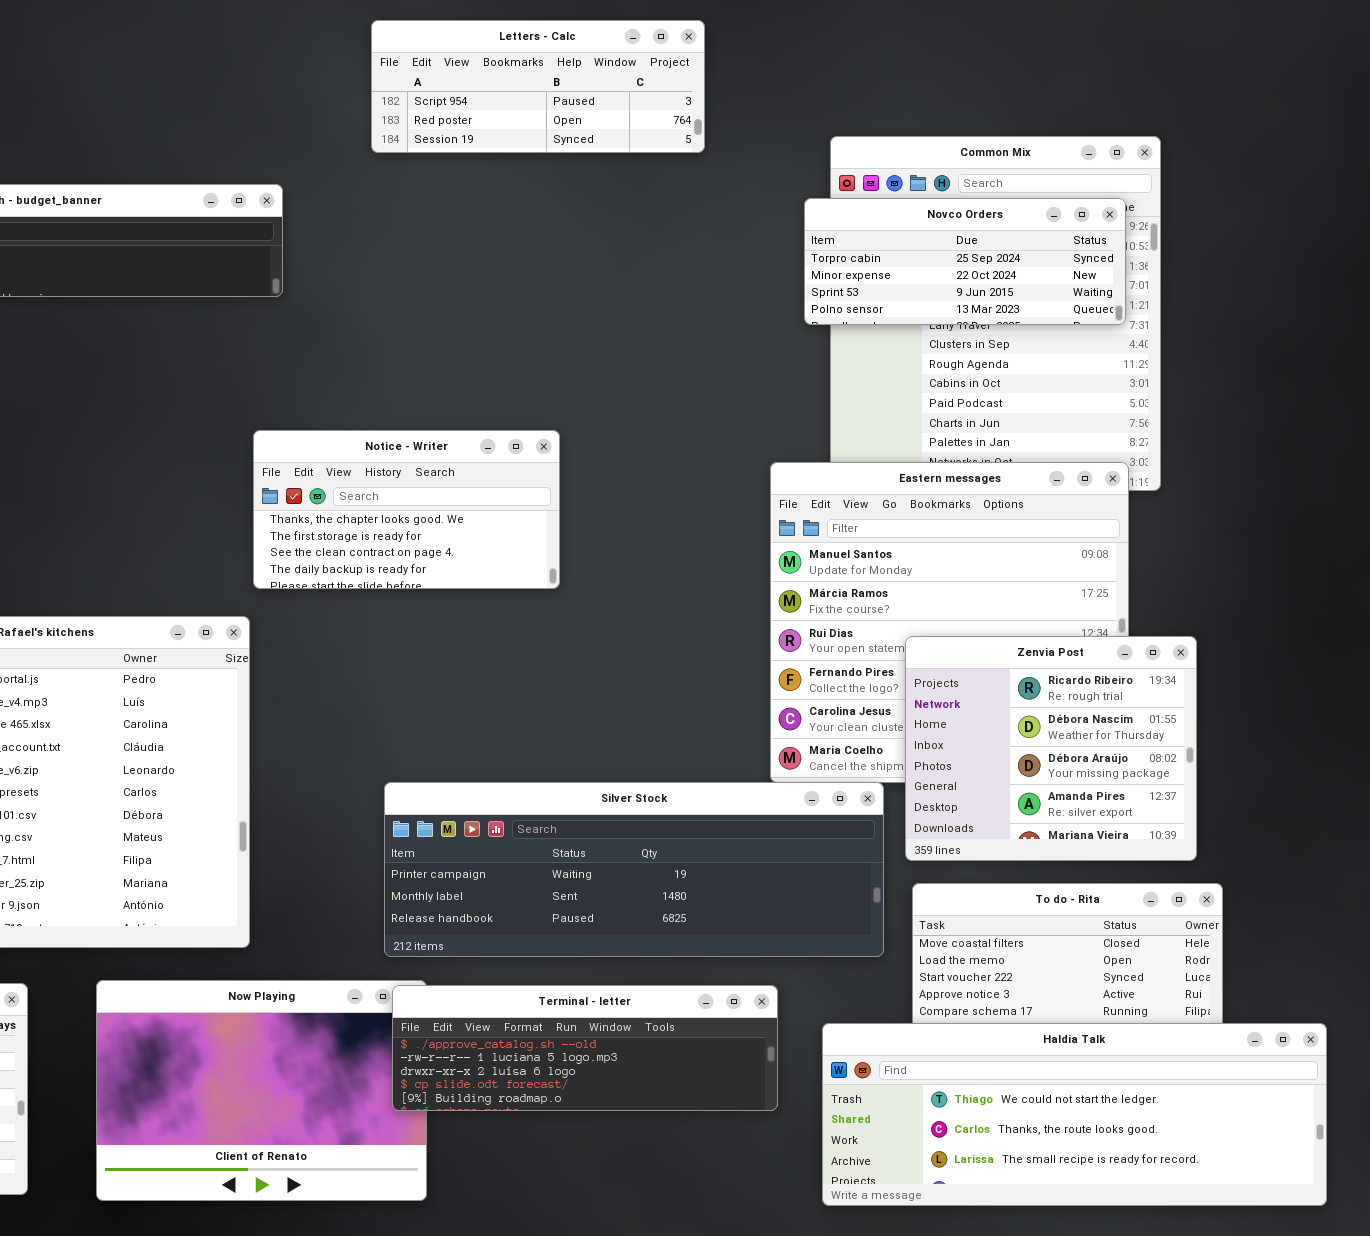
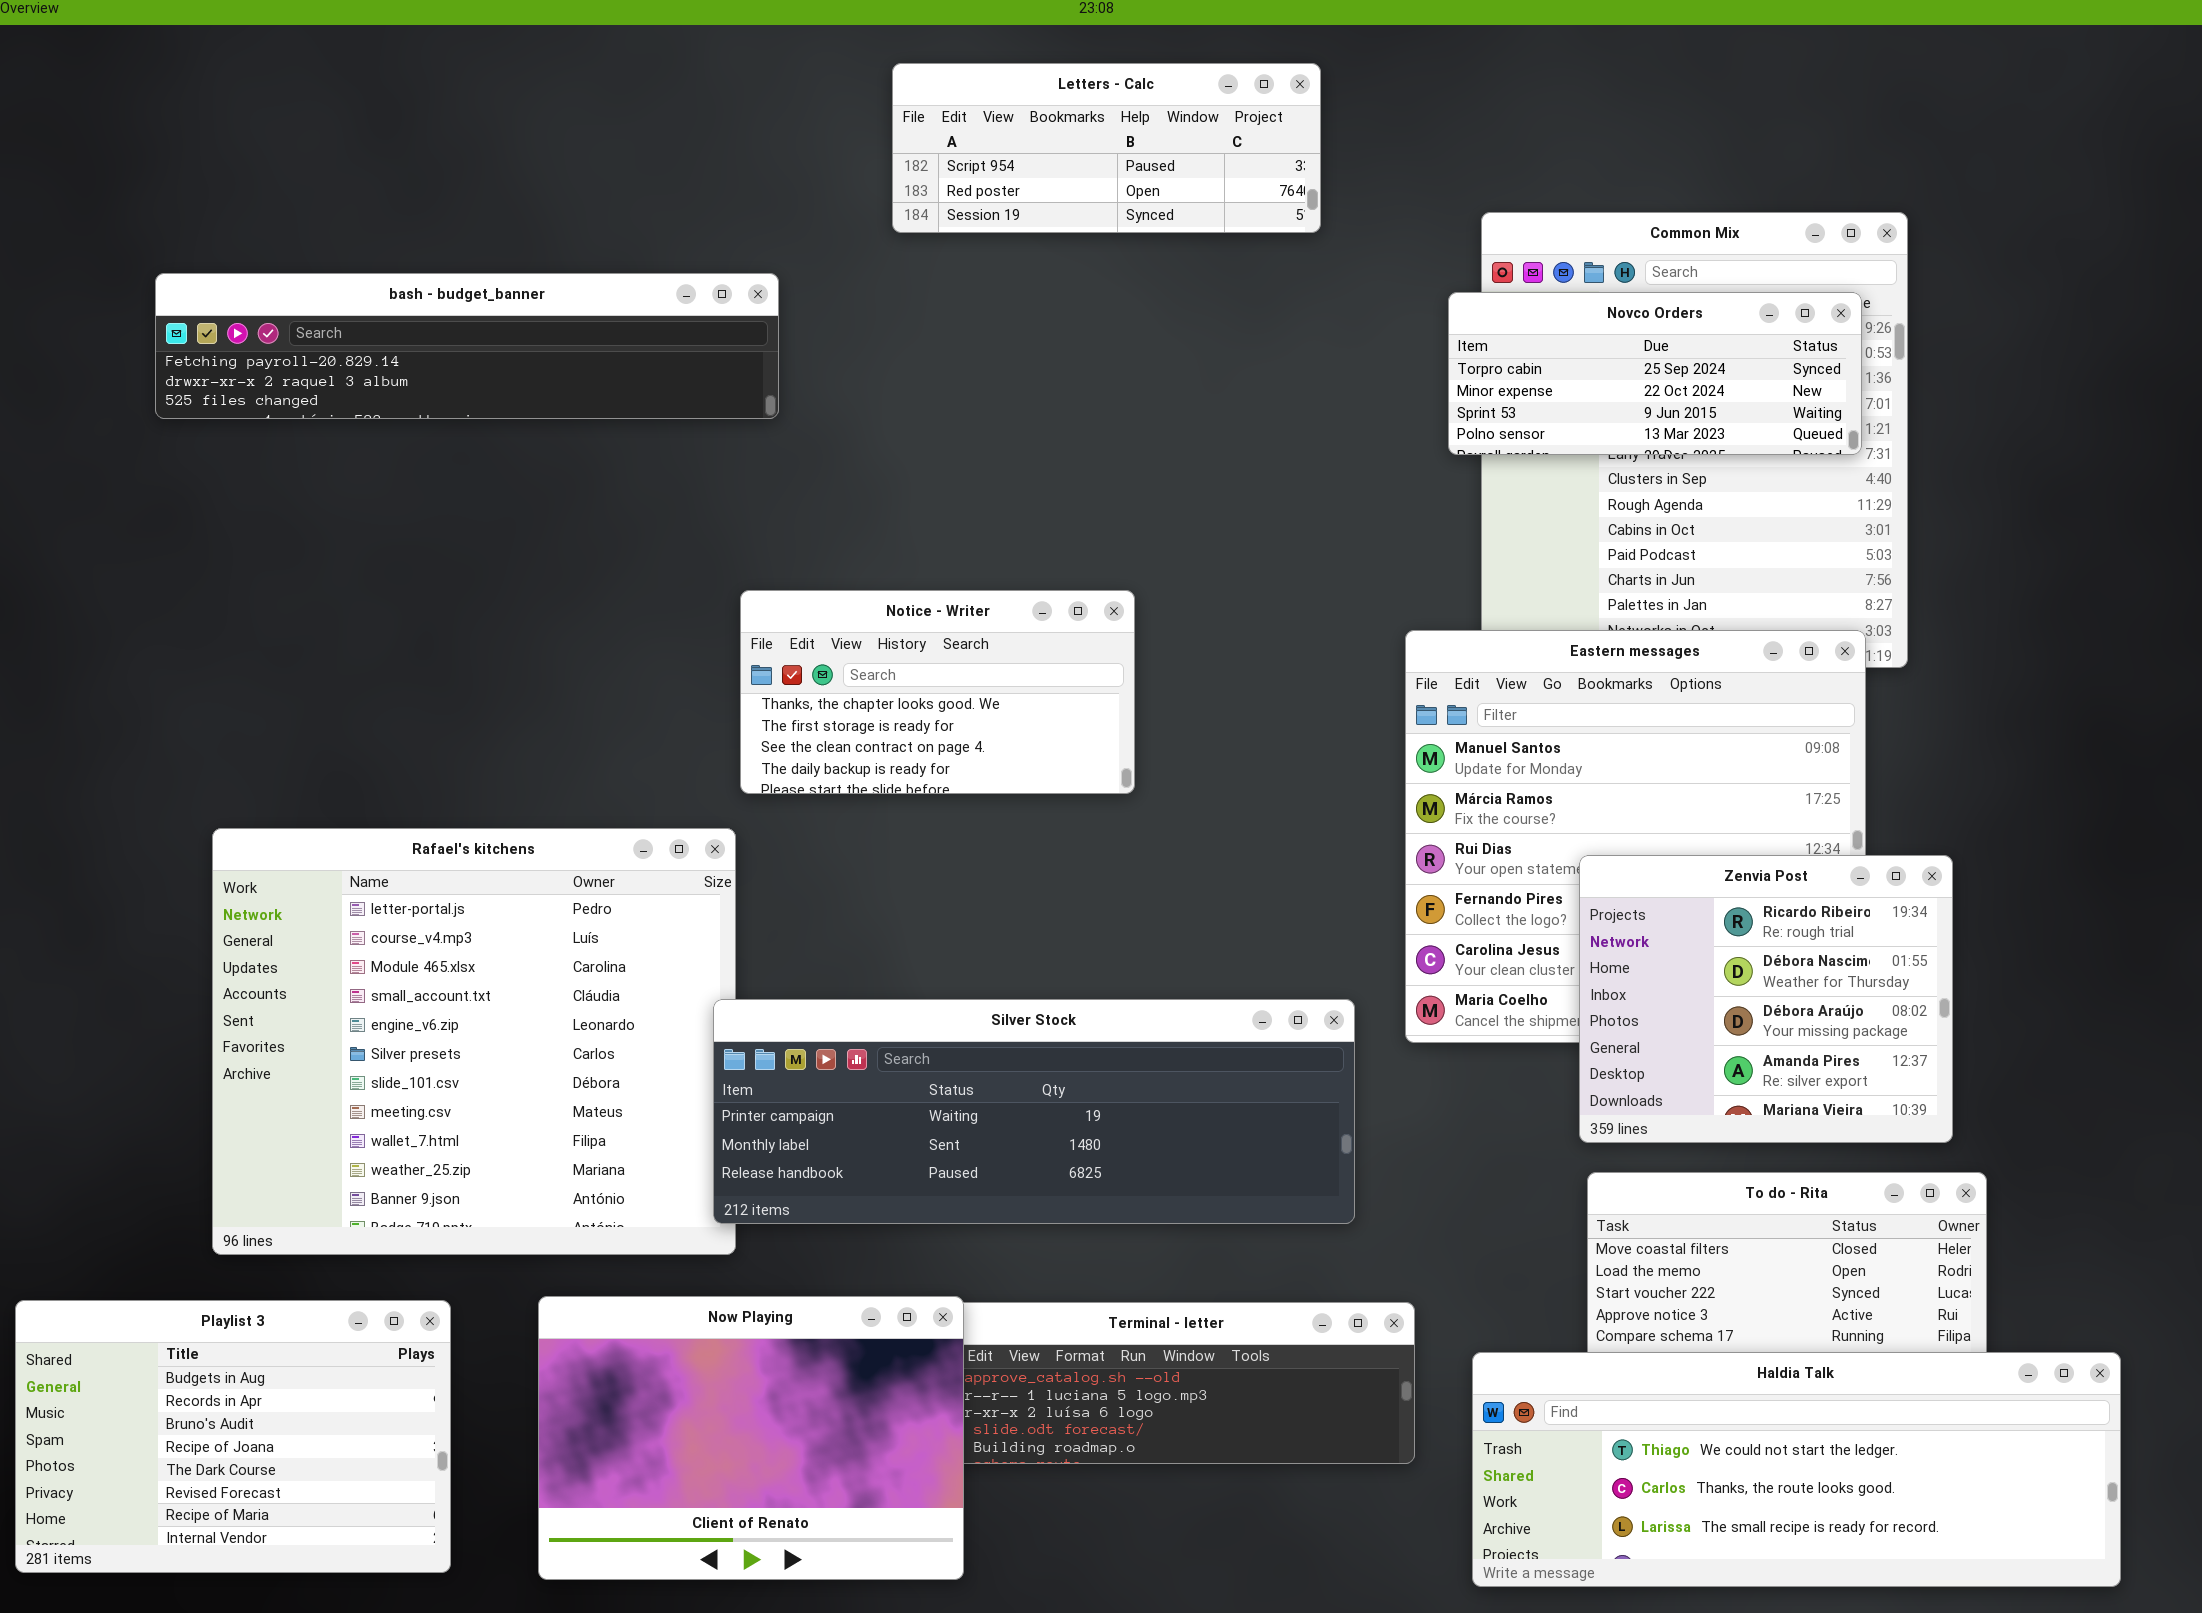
Silver Stock: [384,782,884,957] -> [713,999,1355,1224], moved
Now Playing: [96,980,427,1201] -> [538,1296,964,1580], raised

